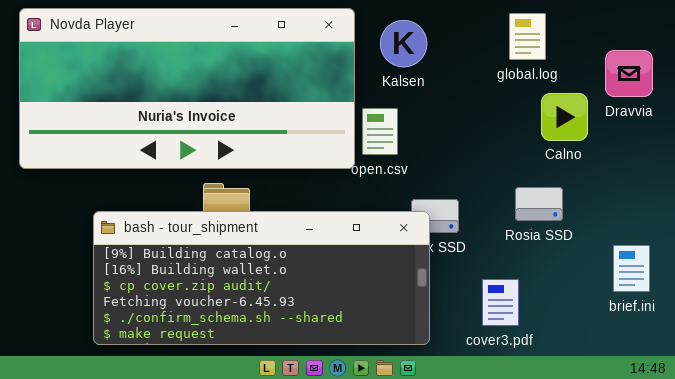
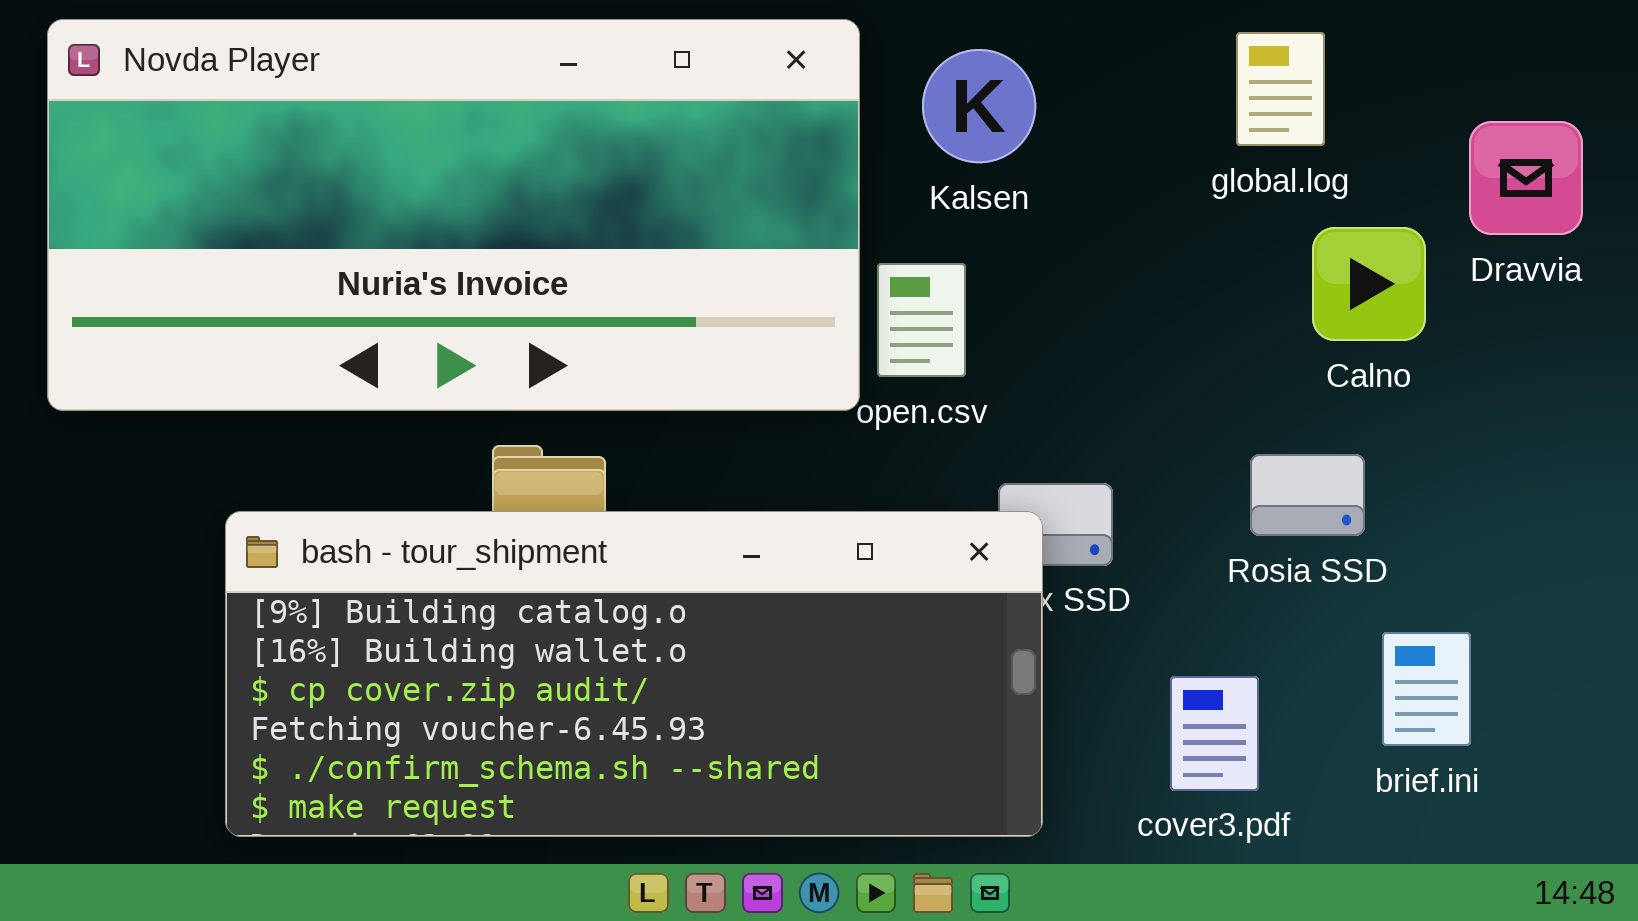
brief.ini: [613,245,650,292] -> [1382,632,1471,746], moved

